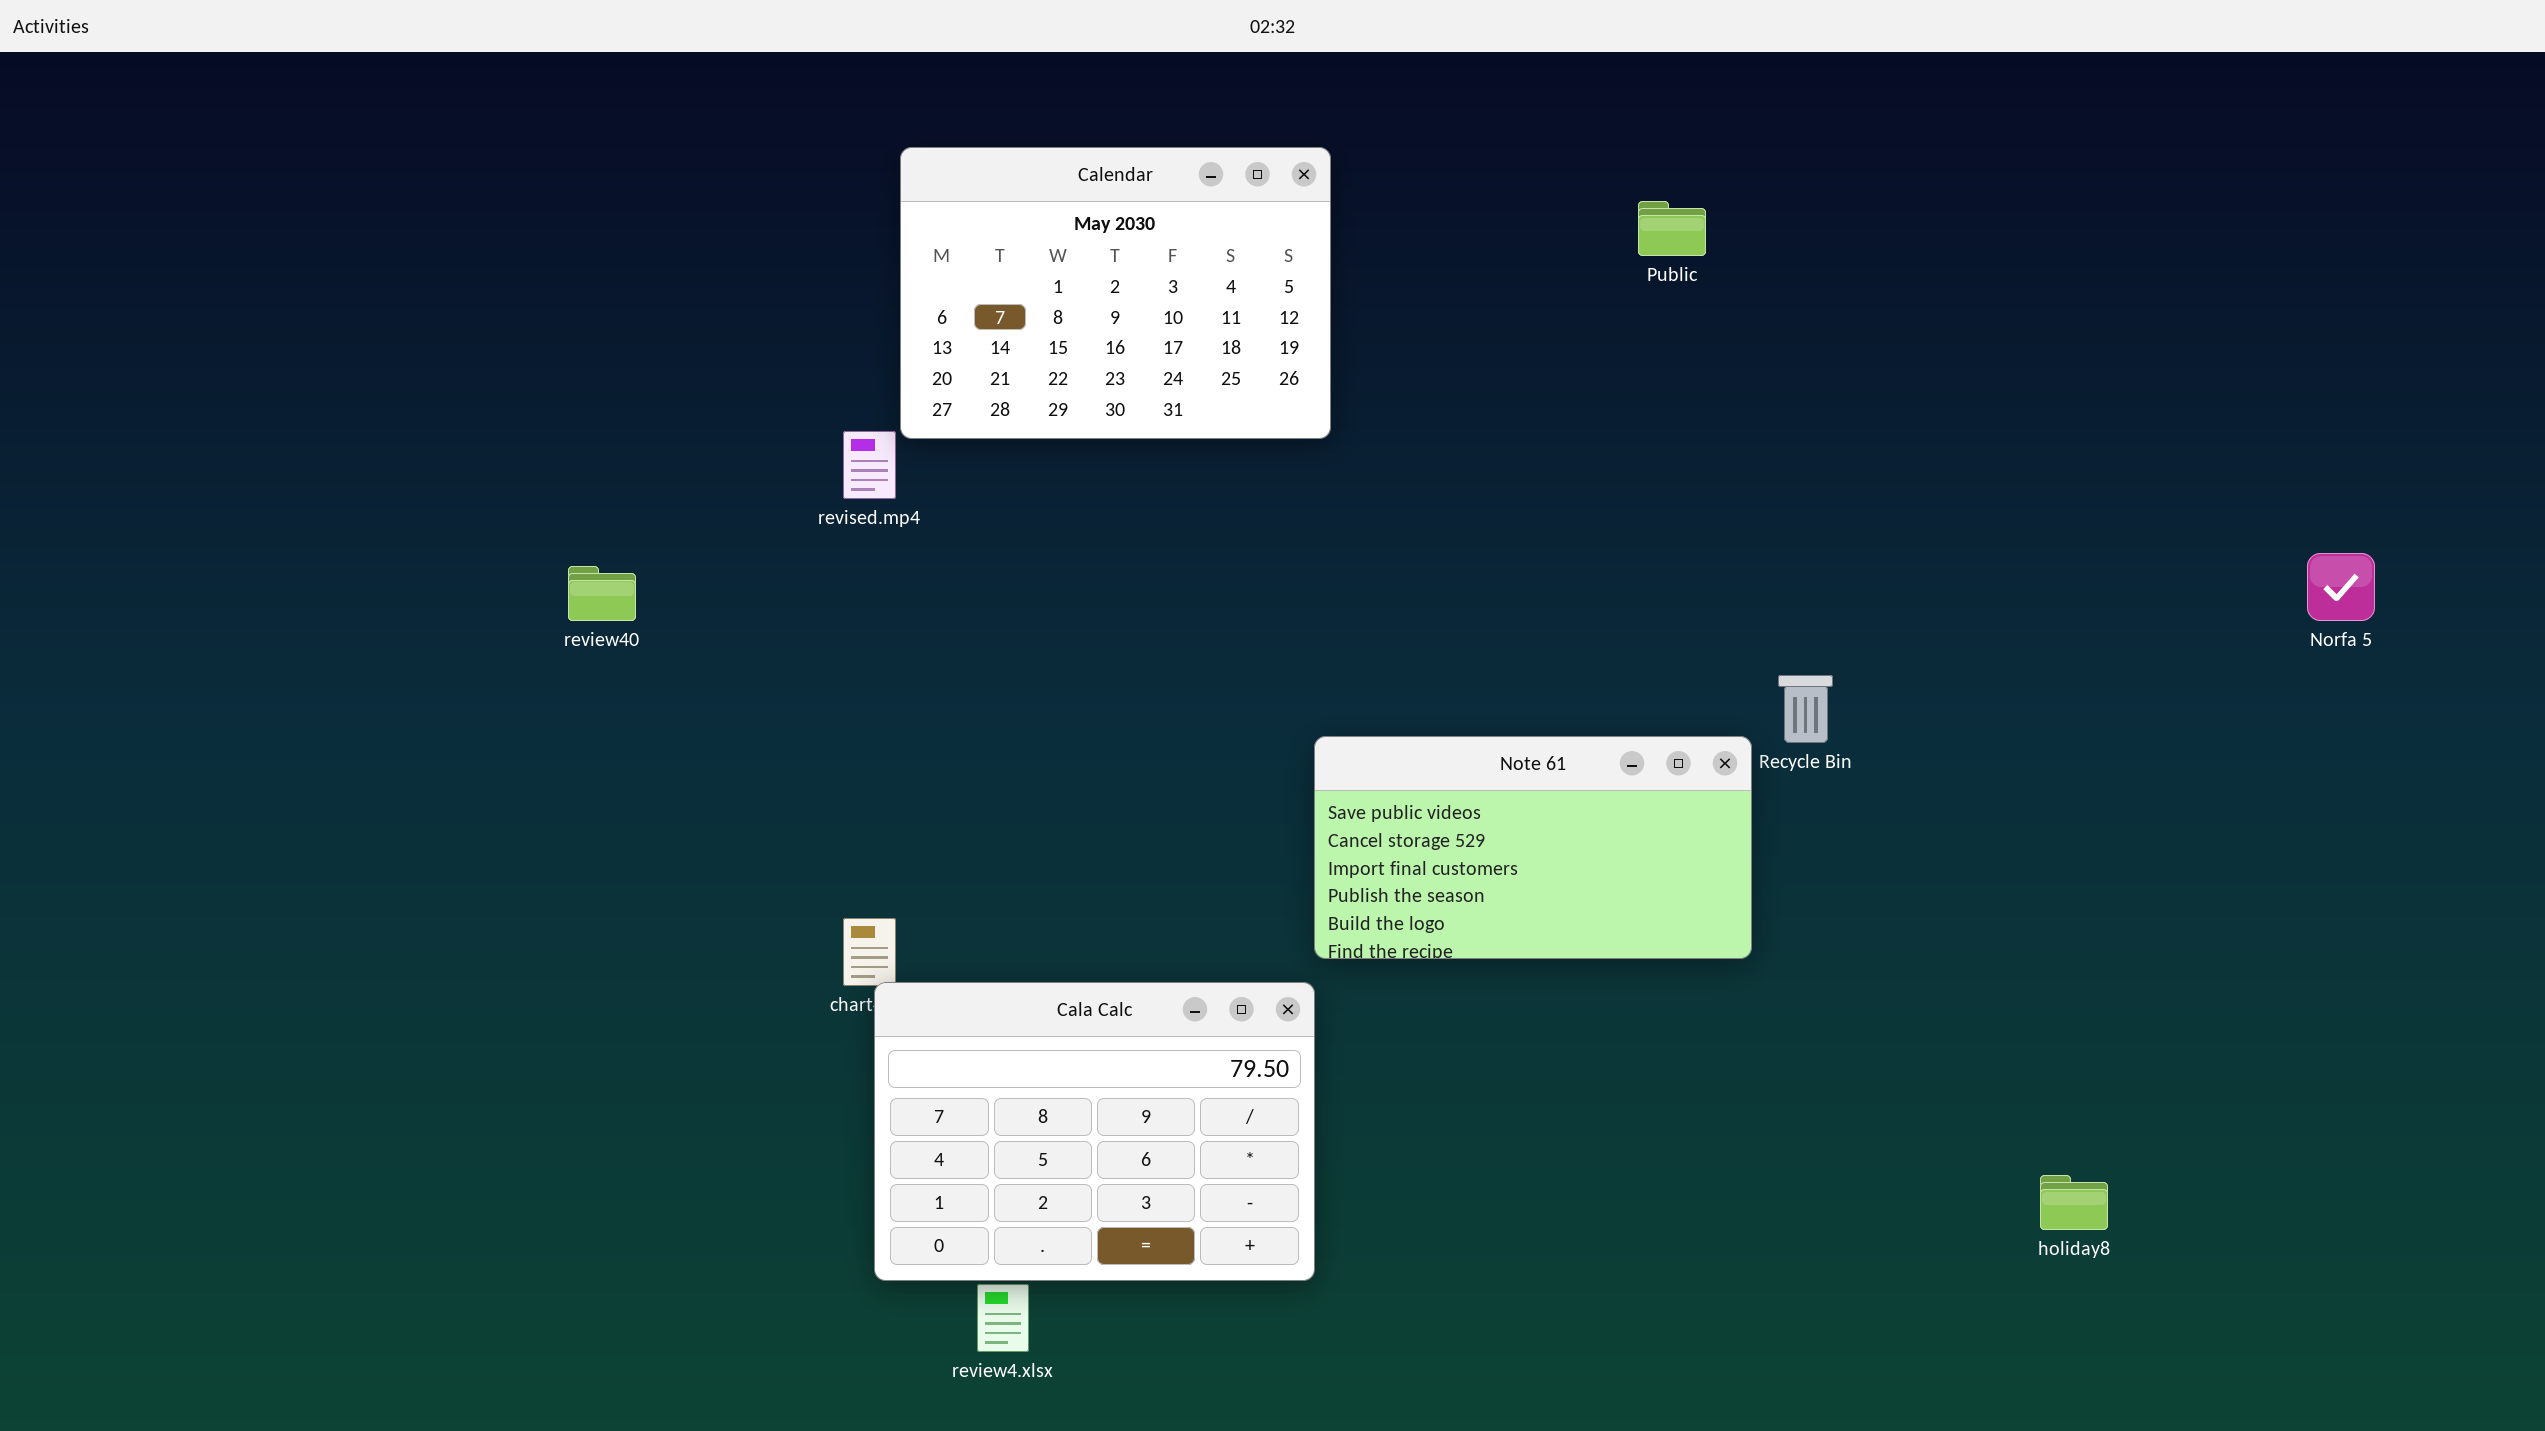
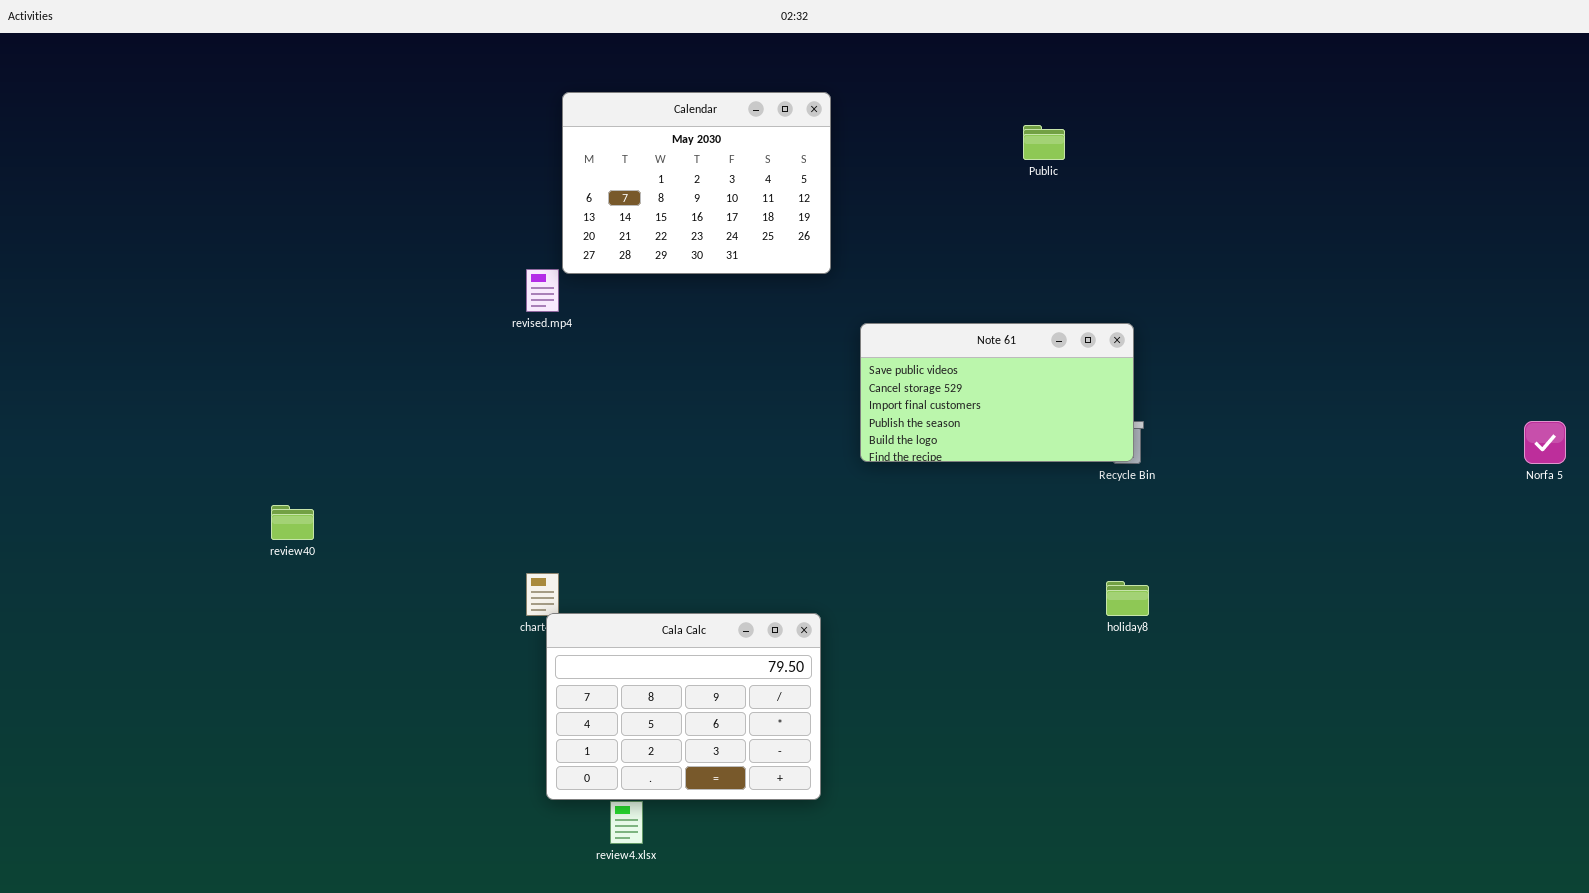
Norfa 5: [2307,553,2375,621] -> [1524,421,1566,464], moved
review40: [568,566,636,621] -> [271,505,314,540], moved
Note 61: [1314,736,1752,959] -> [860,323,1134,462], moved
holiday8: [2040,1175,2108,1230] -> [1106,581,1149,616], moved

